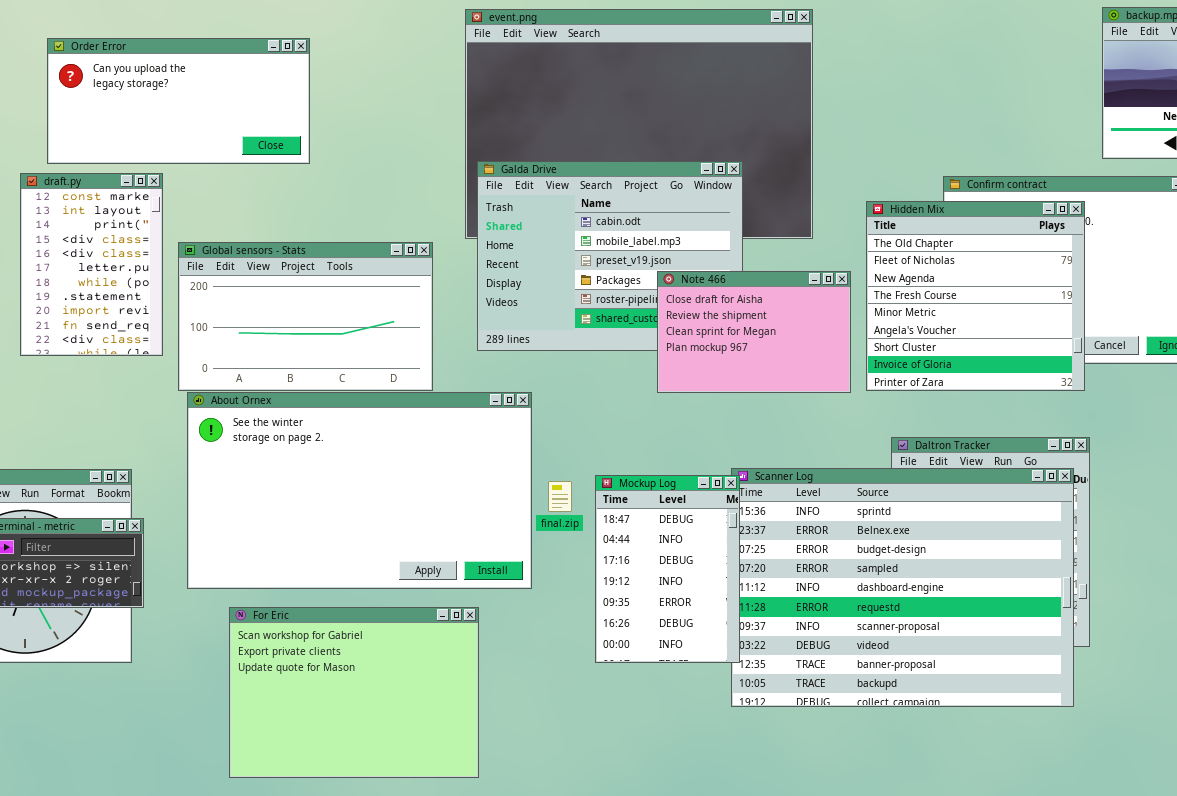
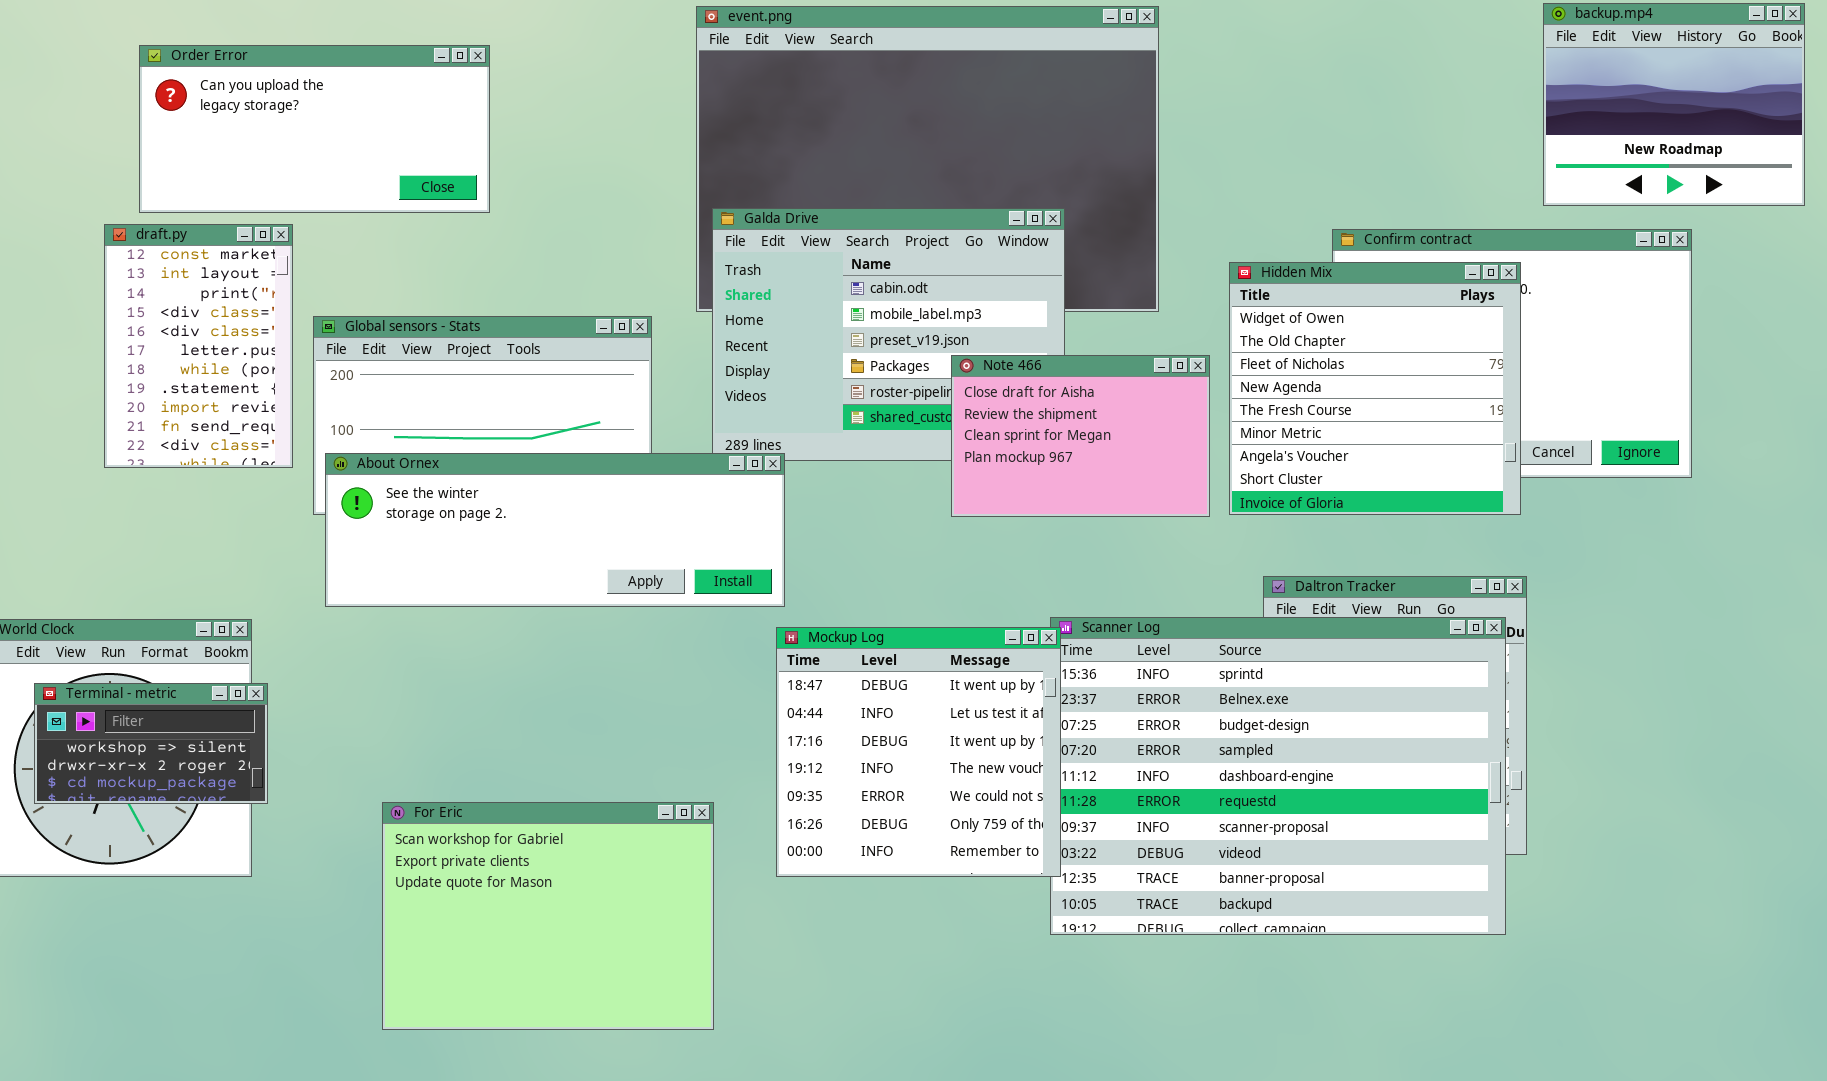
Hidden Mix: [866,201,1085,391] -> [1229,262,1521,515], scrolled up 1 row
About Ornex: [187,392,532,589] -> [325,453,785,607], moved, resized
Mockup Log: [595,475,740,663] -> [776,627,1061,877], resized

